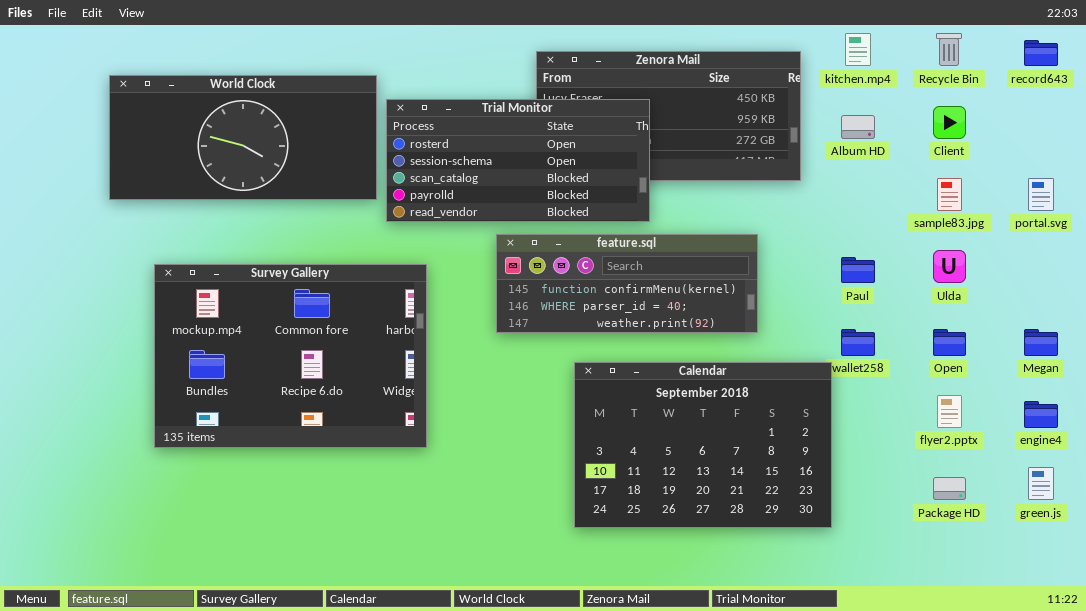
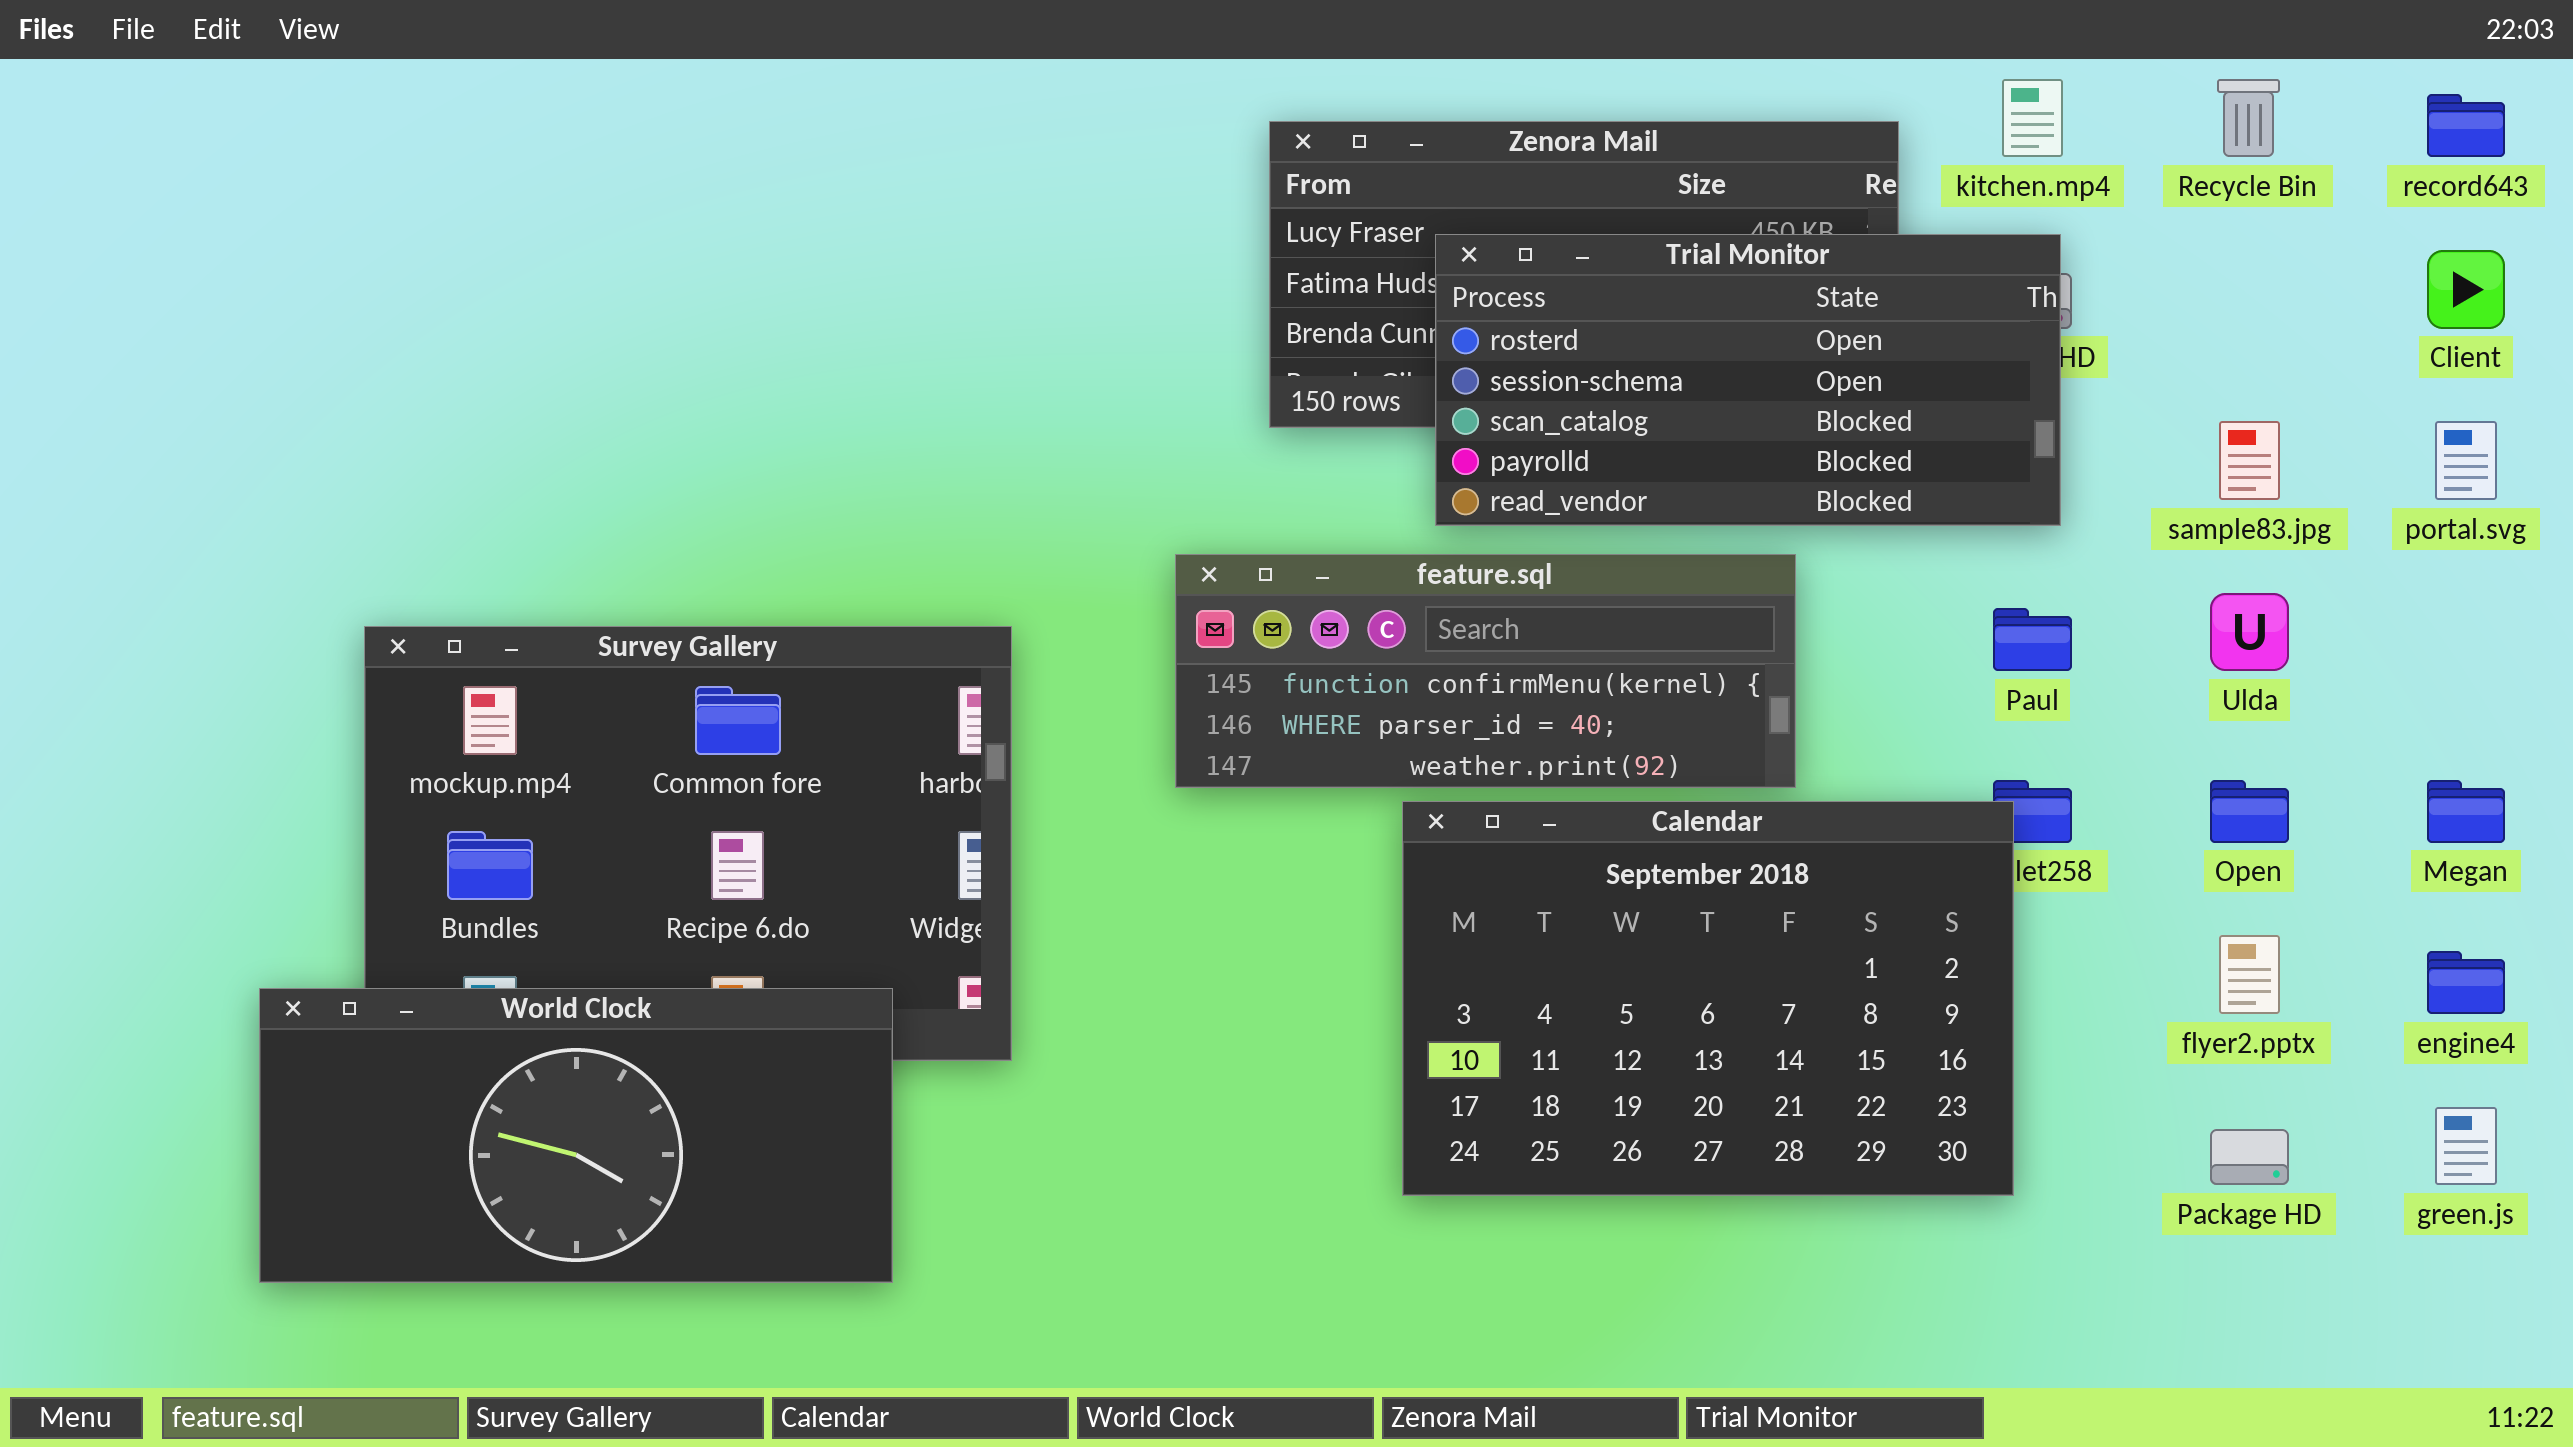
World Clock: [109,75,377,200] -> [259,988,893,1283], moved
Trial Monitor: [386,99,650,222] -> [1435,234,2061,526], moved
Client: [933,106,966,139] -> [2427,250,2505,329], moved
Calendar: [574,362,832,528] -> [1402,801,2014,1196], moved

